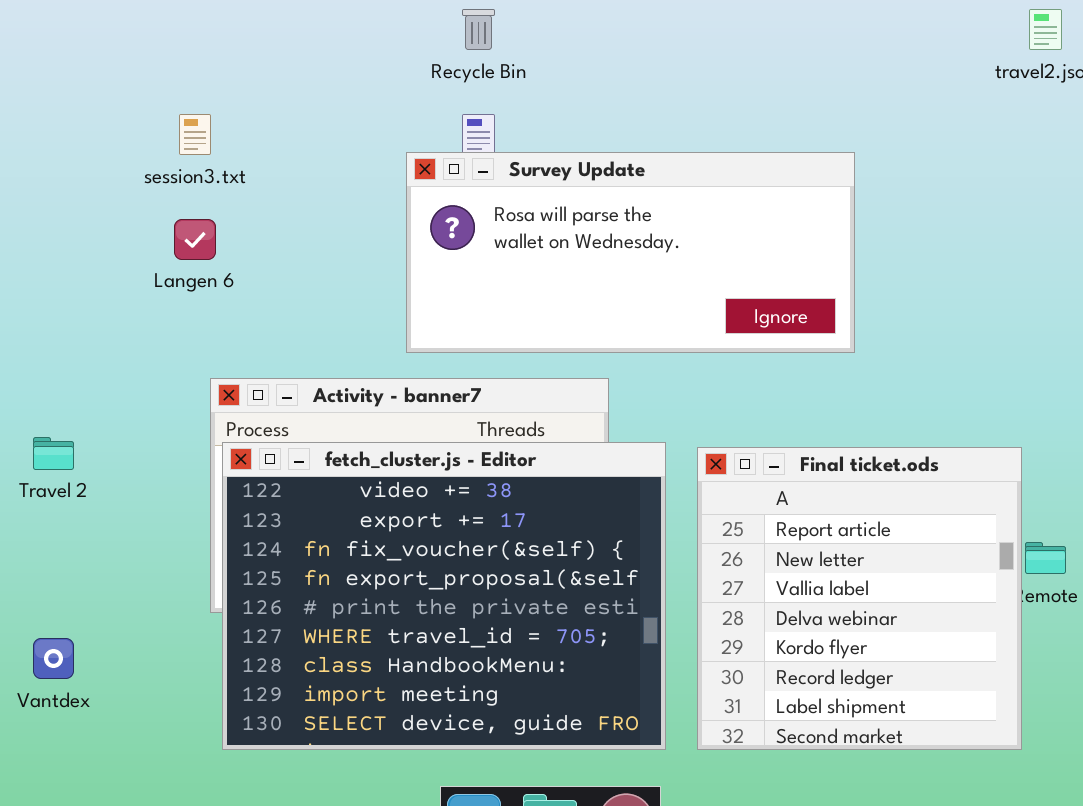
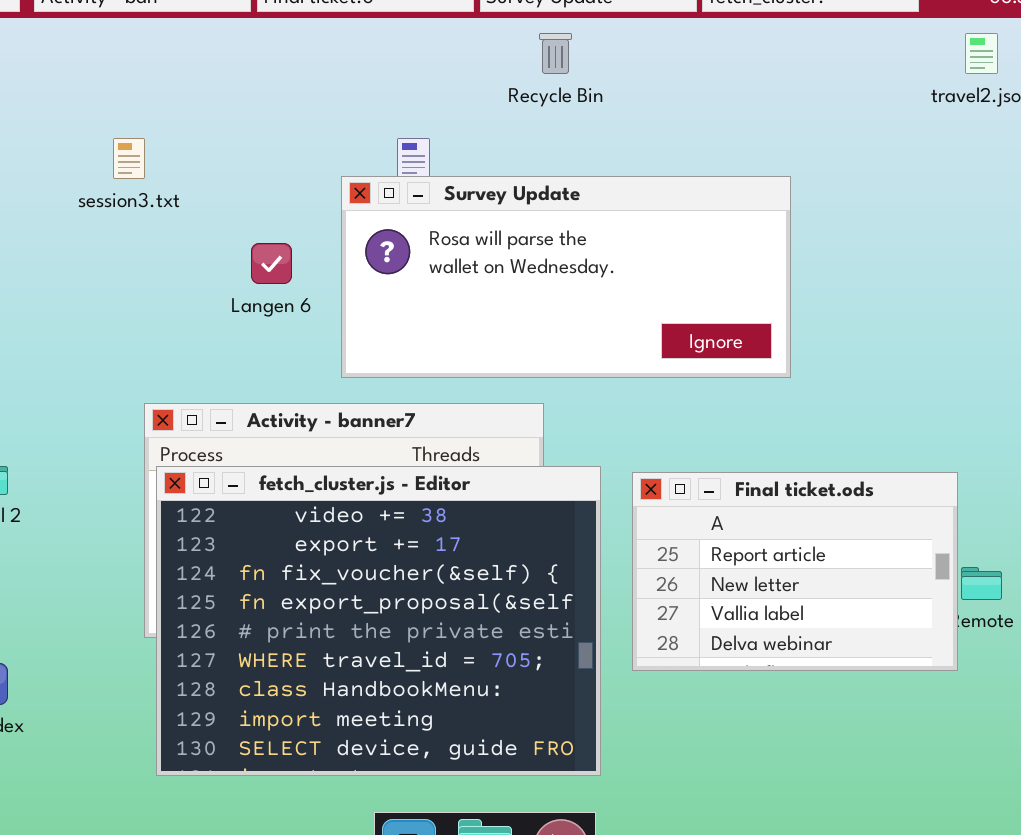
Recycle Bin: [462,9,495,50] -> [539,33,572,74], moved
Langen 6: [174,219,216,260] -> [251,243,292,284], moved
Final ticket.ods: [697,447,1022,750] -> [632,472,958,671], resized

